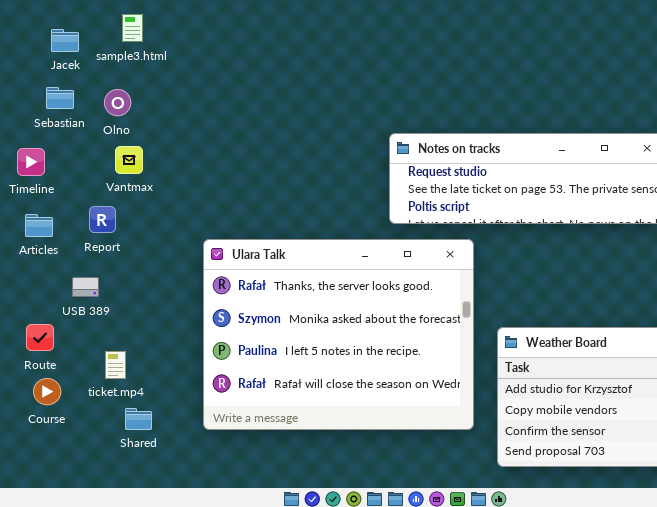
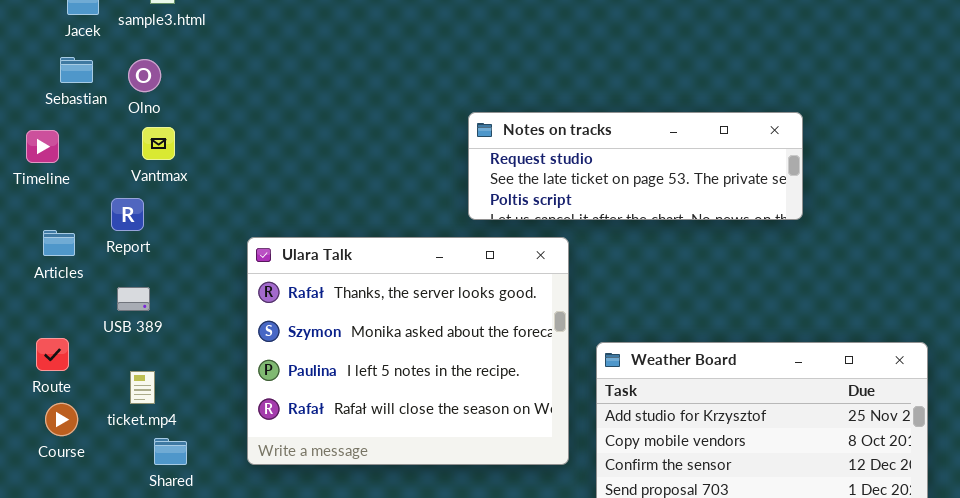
Articles: [25,214,53,237] -> [43,230,75,256], moved
USB 389: [72,277,99,297] -> [117,287,150,311], moved

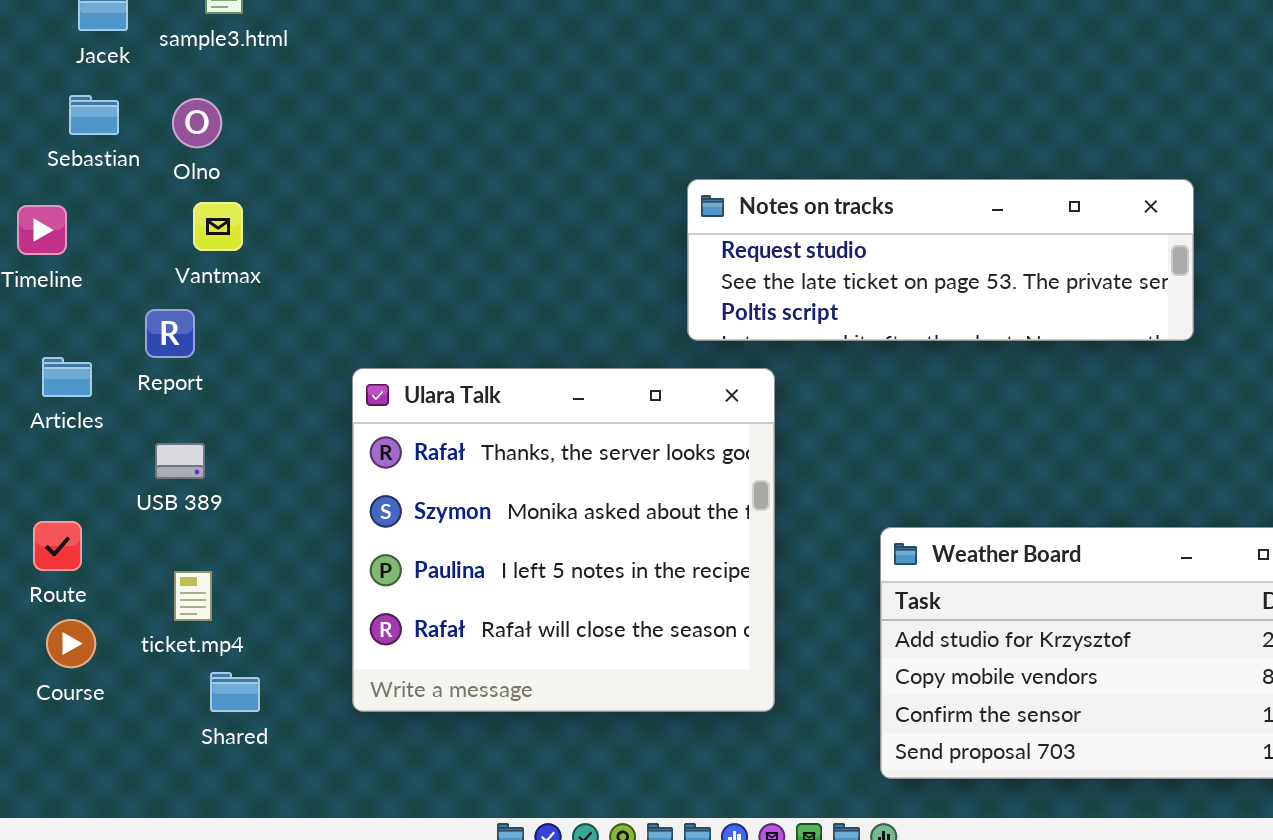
Ulara Talk: [247,237,569,465] -> [352,368,775,712], resized

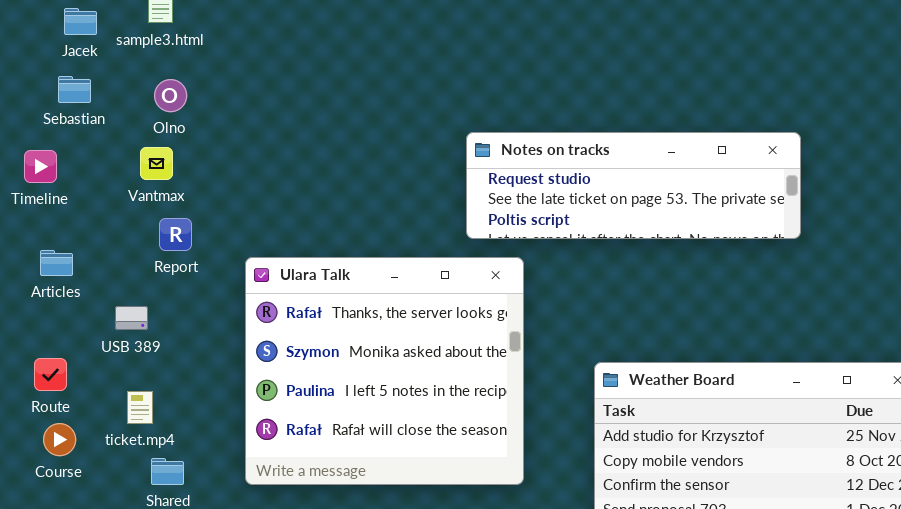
Olno: [172,98,222,148] -> [154,79,187,112], moved
Report: [145,309,195,358] -> [159,218,192,251], moved

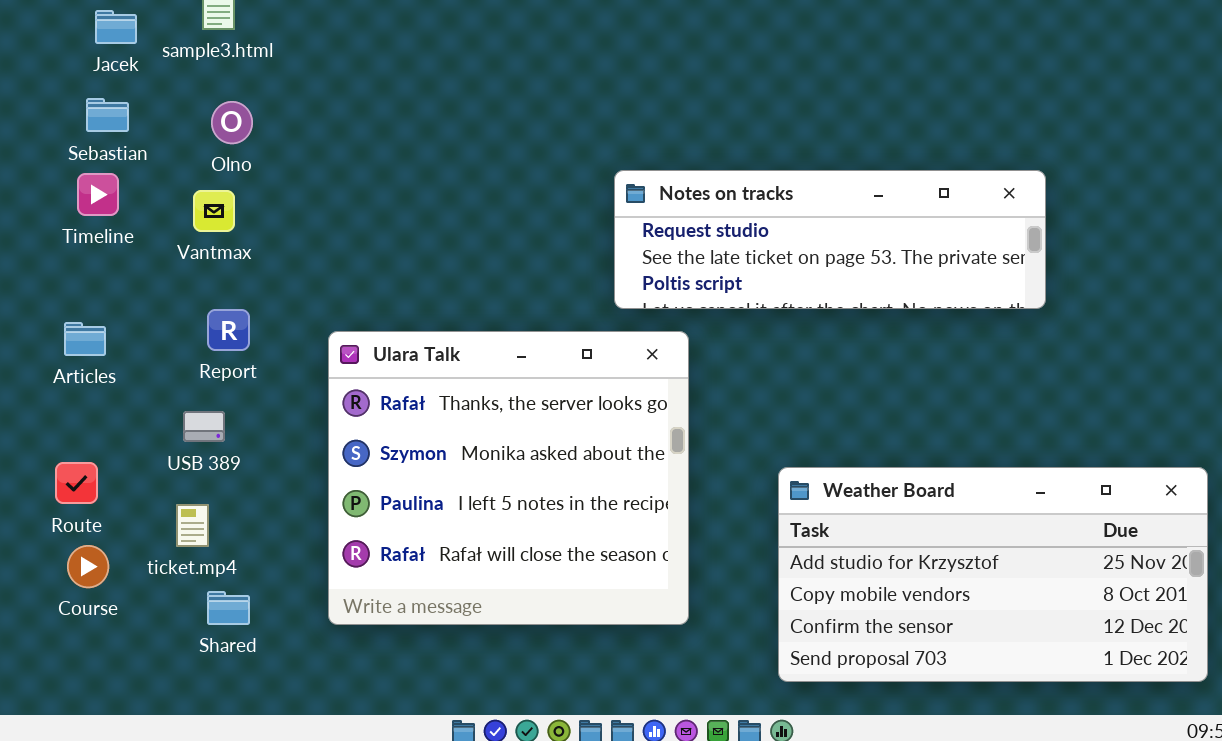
Timeline: [24,150,57,183] -> [77,173,119,216], moved
Report: [159,218,192,251] -> [207,309,250,351], moved
USB 389: [115,306,148,330] -> [183,411,225,442], moved

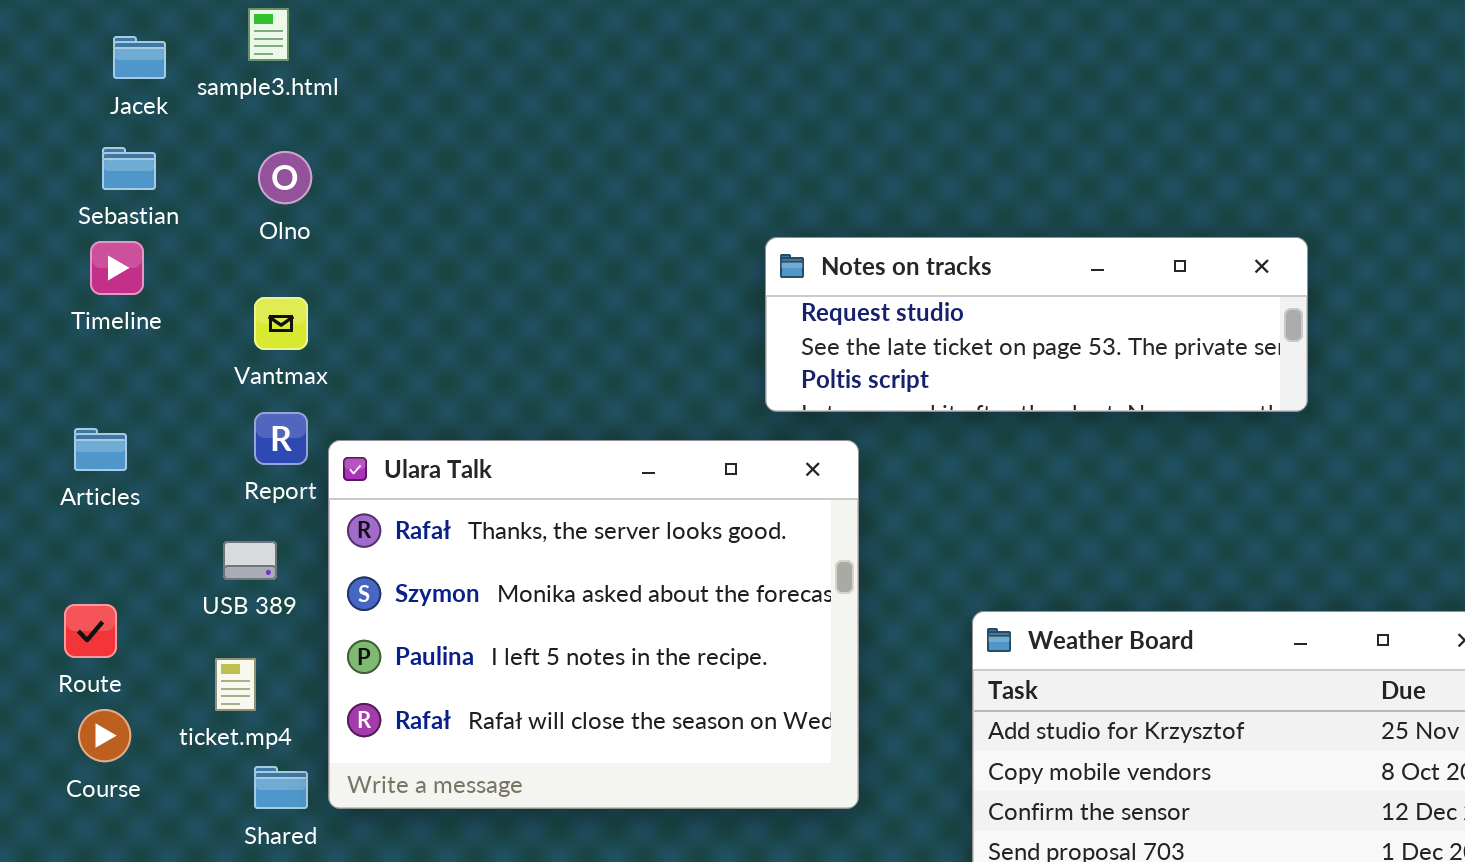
Vantmax: [193,190,235,232] -> [254,297,308,350], moved
Ulara Talk: [328,331,689,625] -> [328,440,859,809], resized

